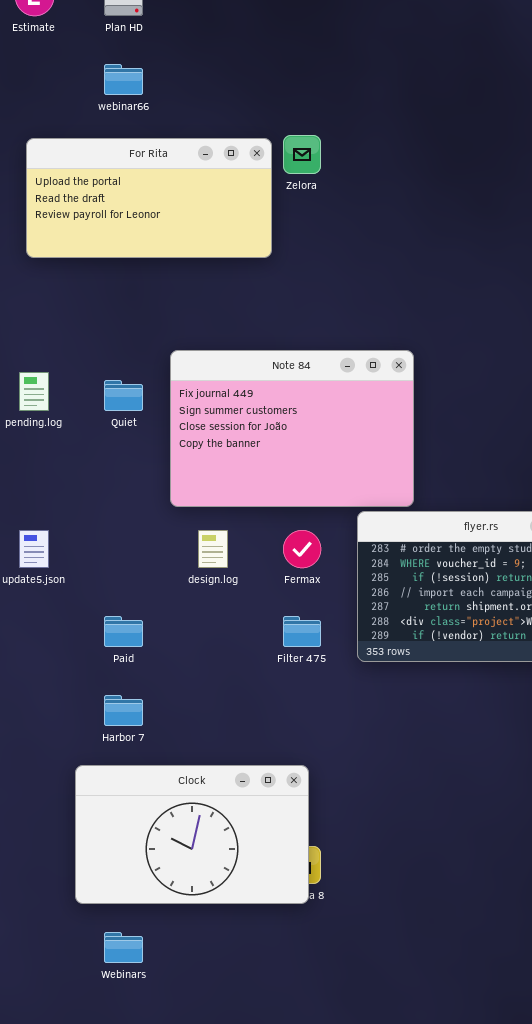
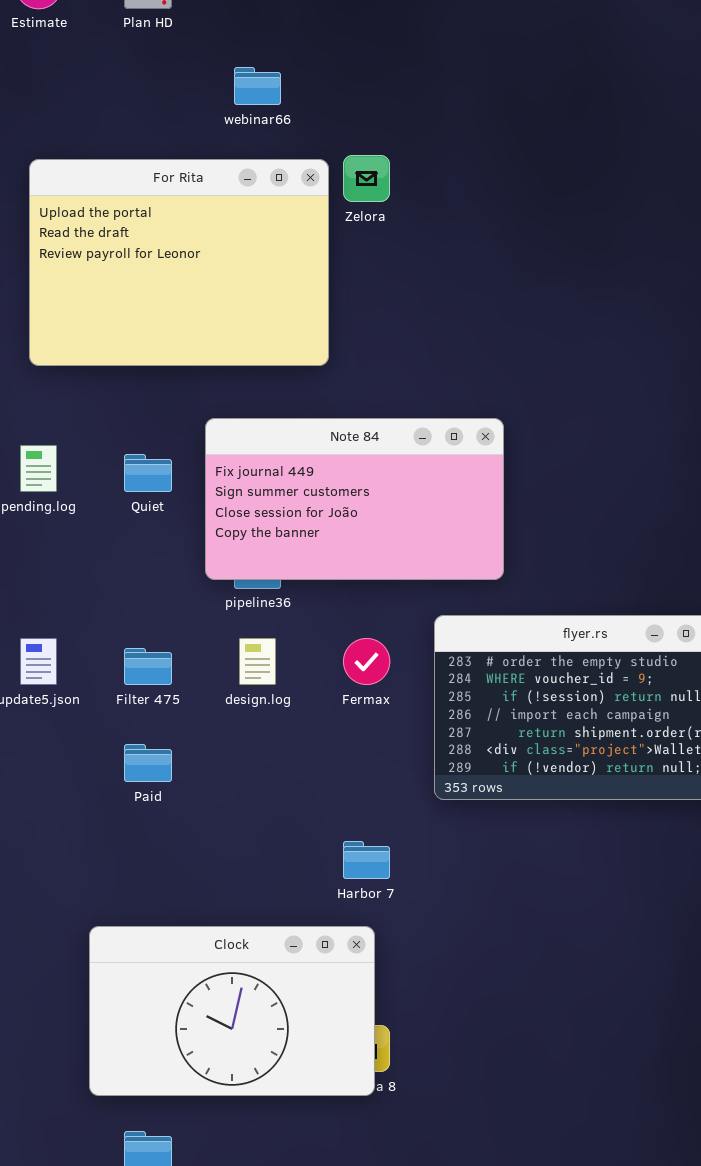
webinar66: [104,64,143,95] -> [234,67,281,105], moved
For Rita: [26,138,272,258] -> [29,159,329,366], resized
Note 84: [170,350,414,507] -> [205,418,504,580], resized
Filter 475: [283,616,321,647] -> [124,648,172,685], moved
Harbor 7: [104,695,143,726] -> [343,841,390,879], moved

